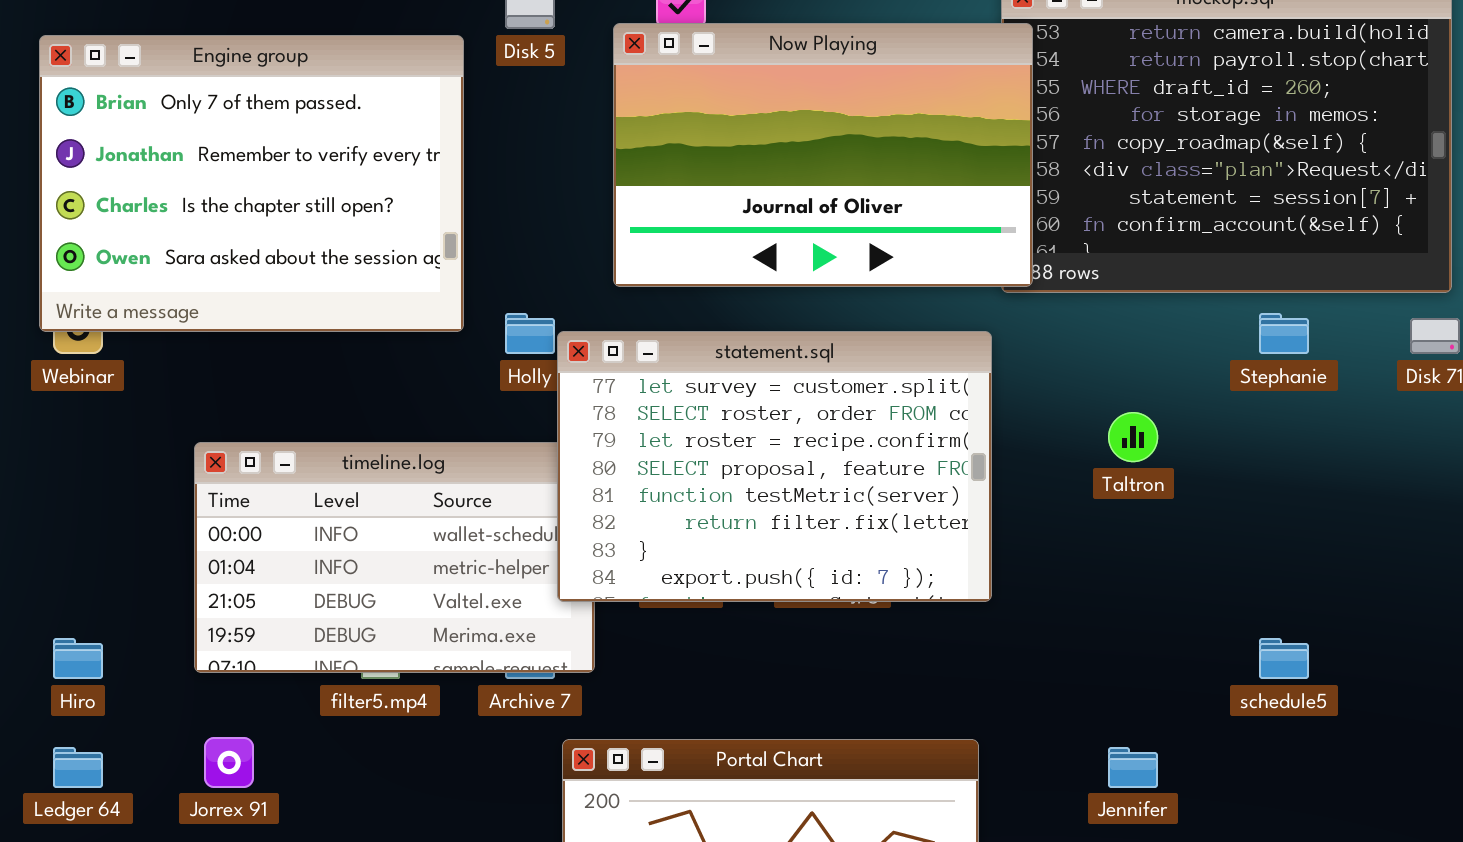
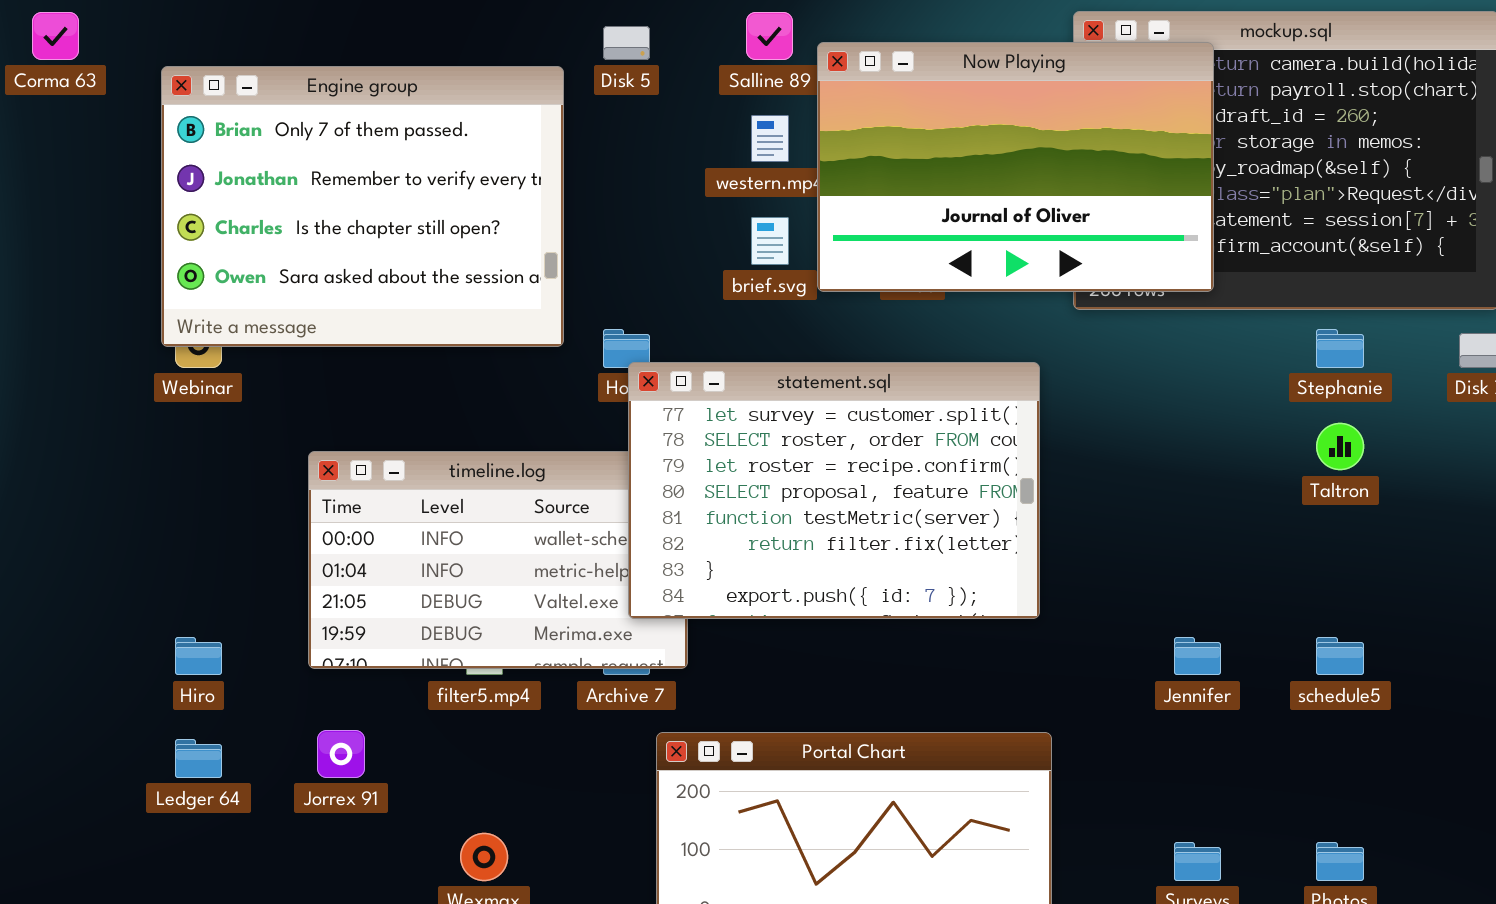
Now Playing: [613,23,1033,287] -> [817,42,1214,292], moved
statement.sql: [557,331,992,602] -> [628,362,1040,619], moved
Taltron: [1108,412,1158,462] -> [1316,423,1364,470], moved
Jennifer: [1108,747,1158,788] -> [1174,637,1221,675], moved

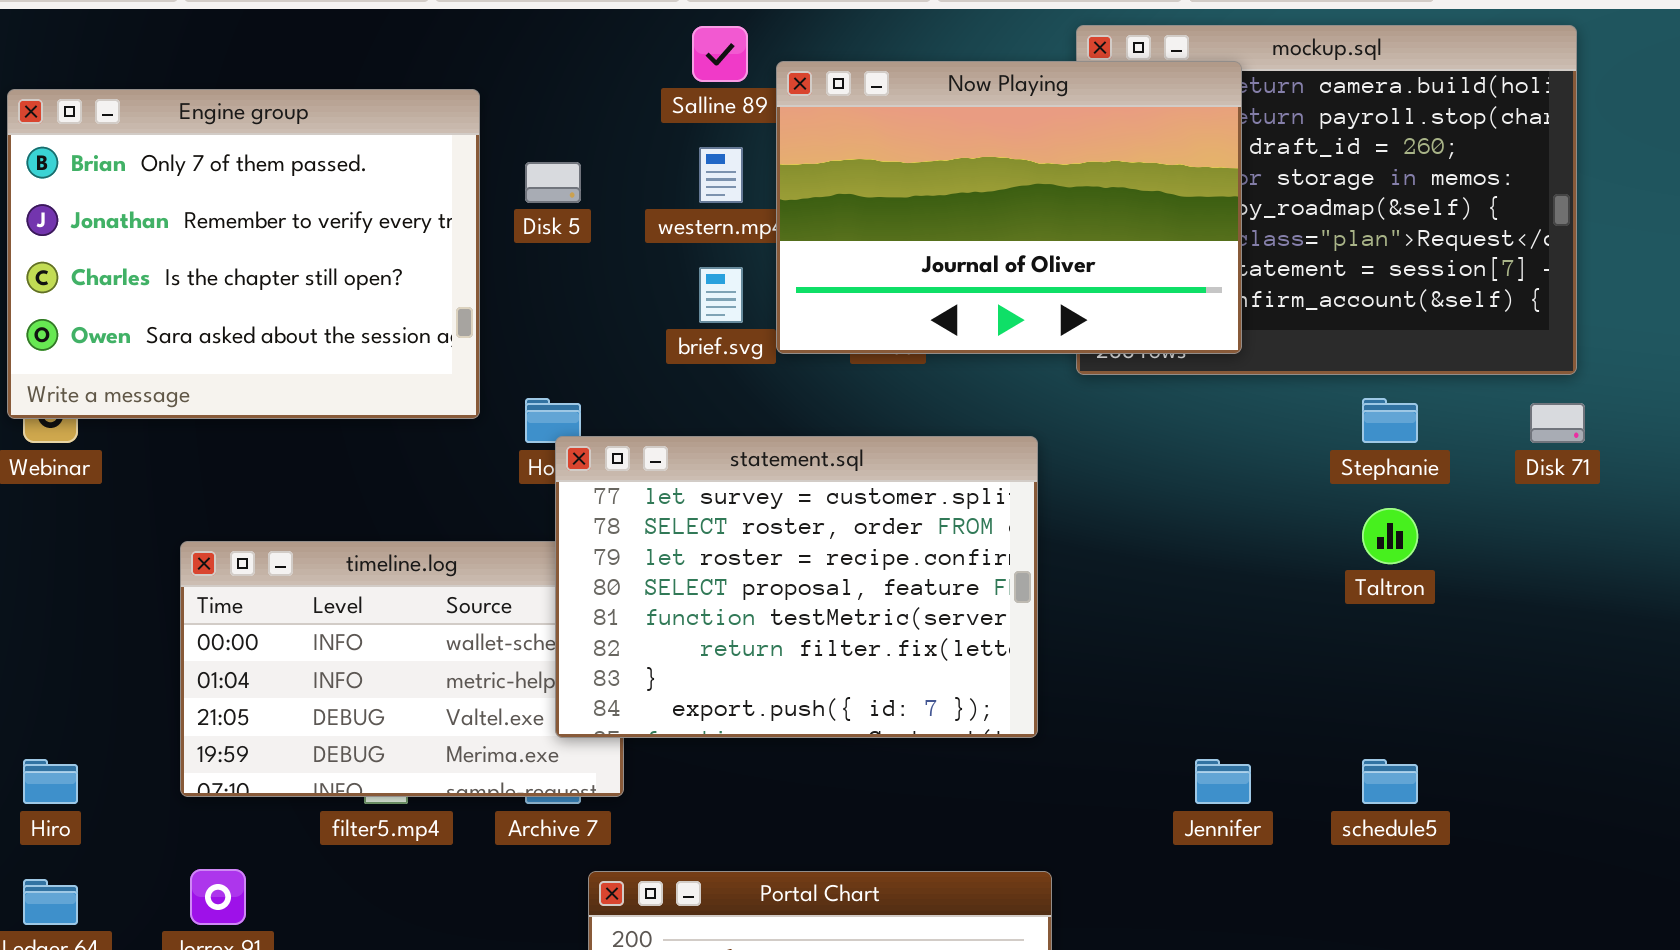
Disk 5: [603,26,650,60] -> [525,162,581,203], moved

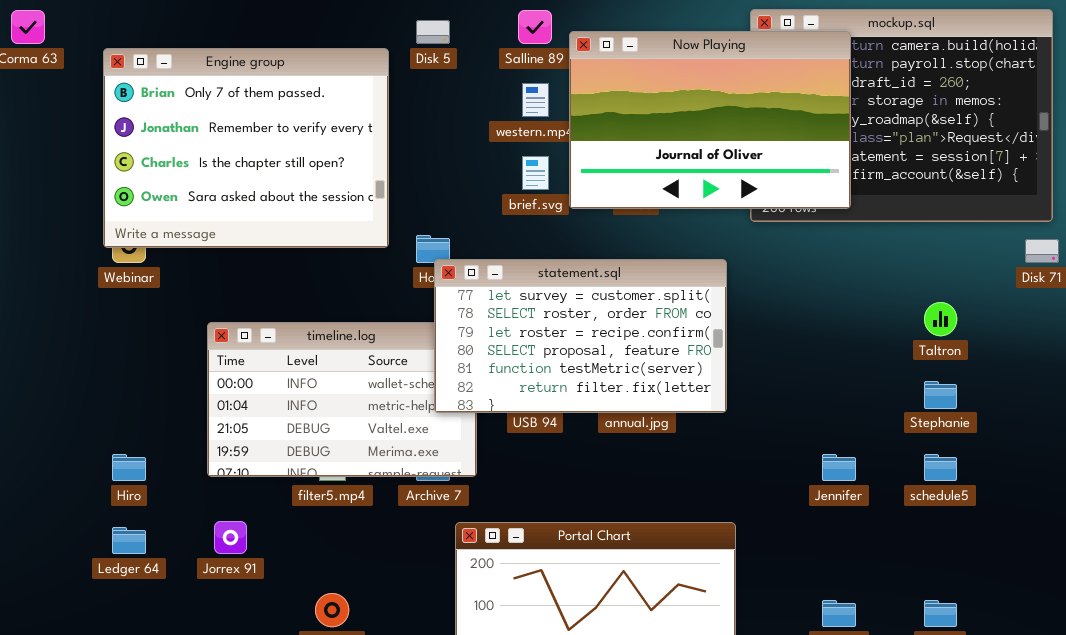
Disk 5: [525,162,581,203] -> [416,20,450,44], moved
Stephanie: [1362,398,1418,443] -> [924,381,957,409], moved
statement.sql: [555,436,1038,738] -> [434,259,727,413], resized

